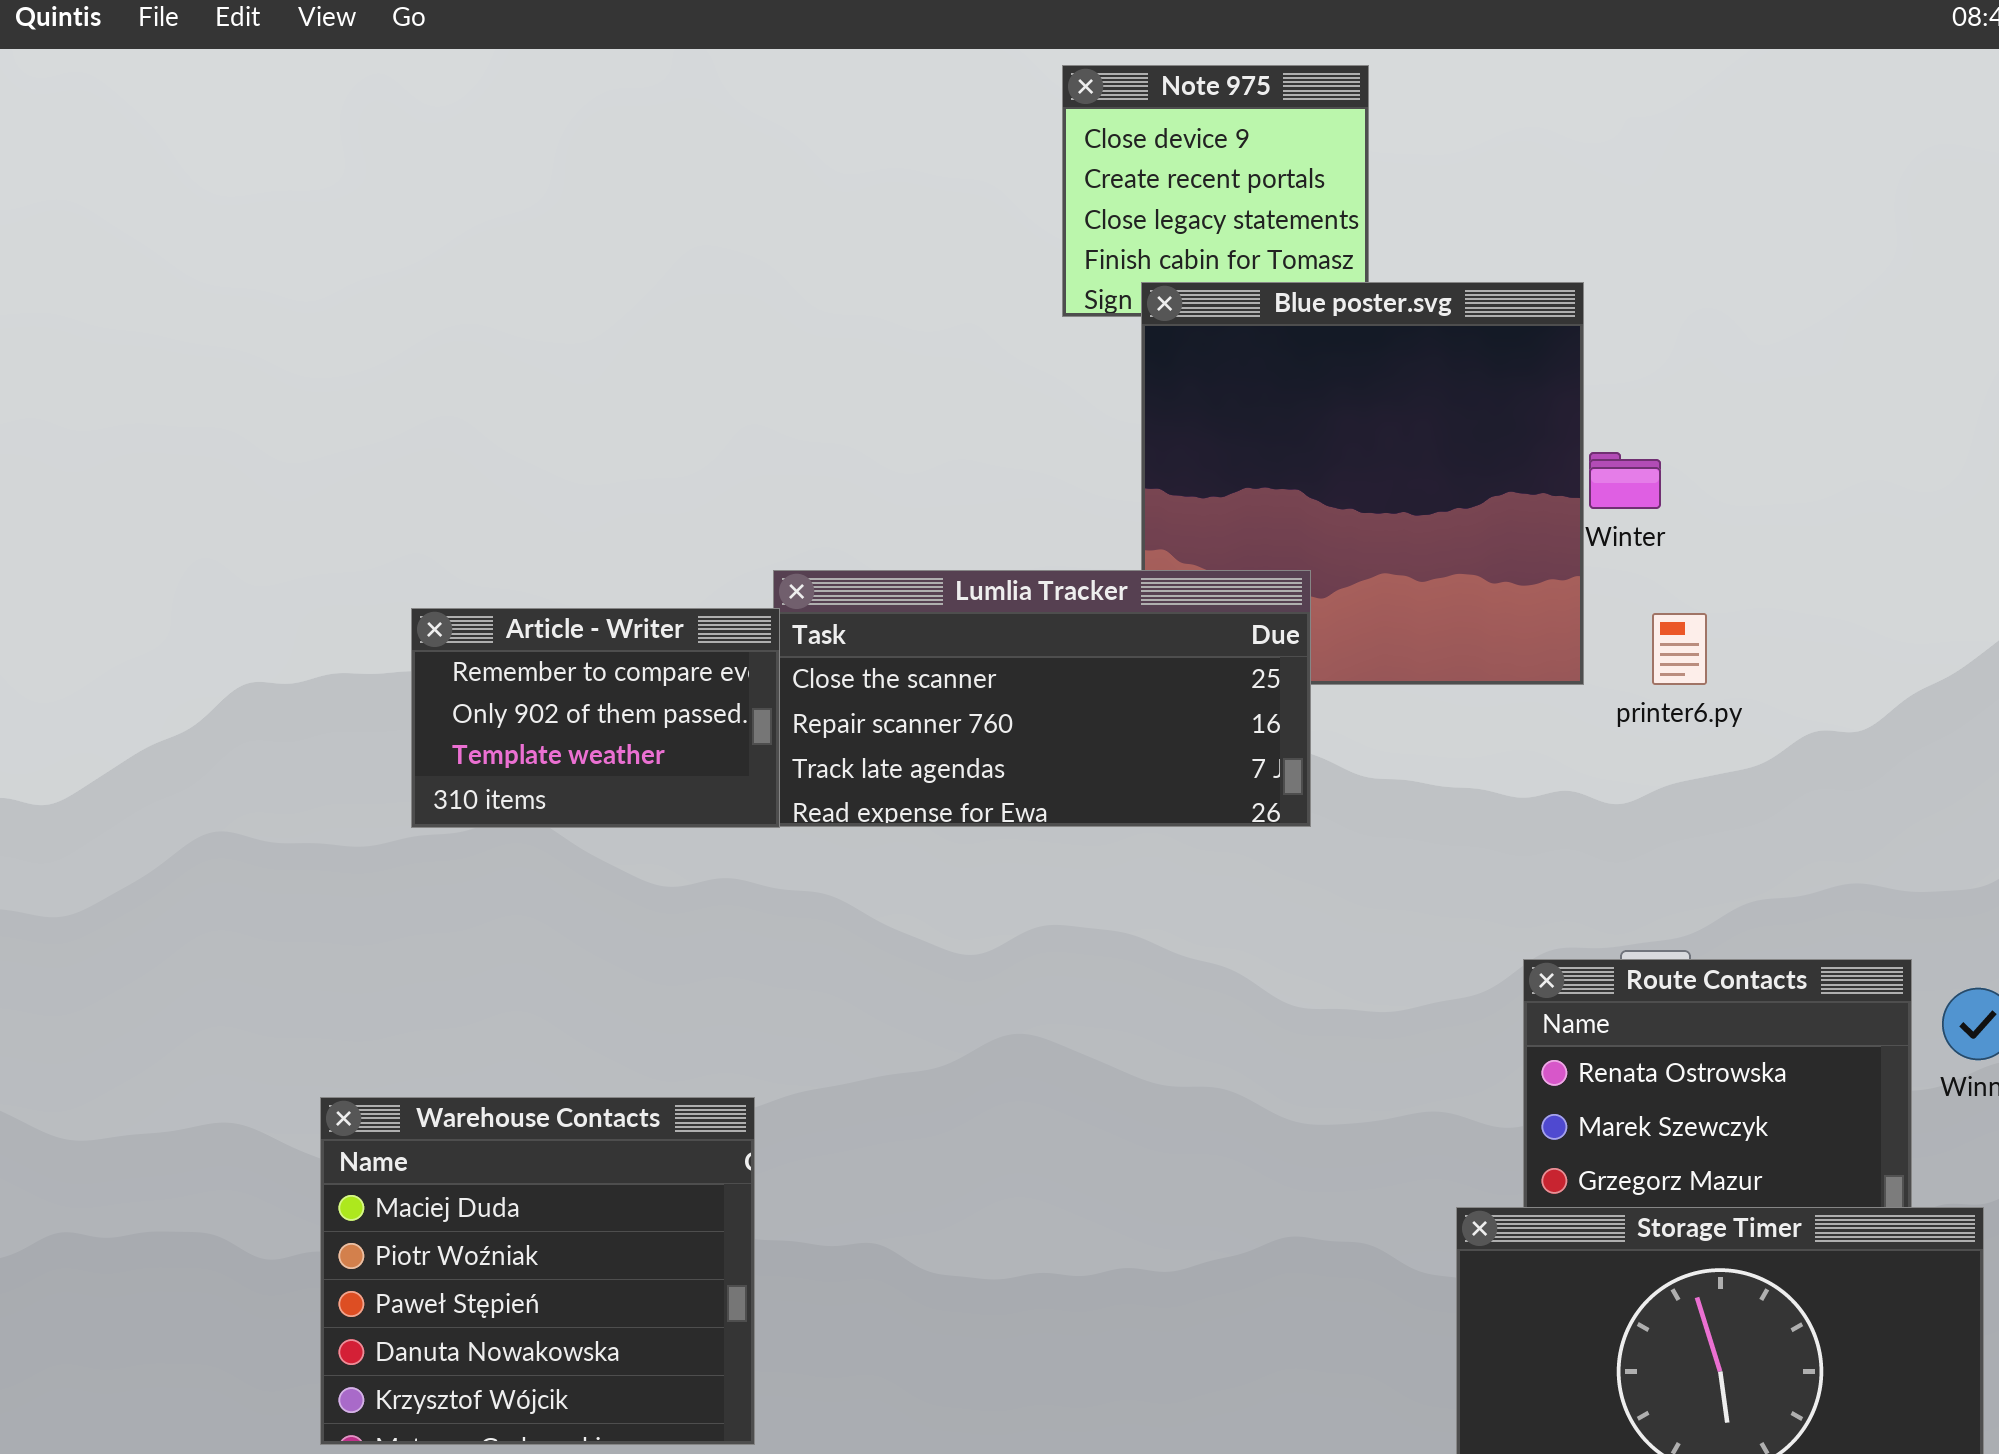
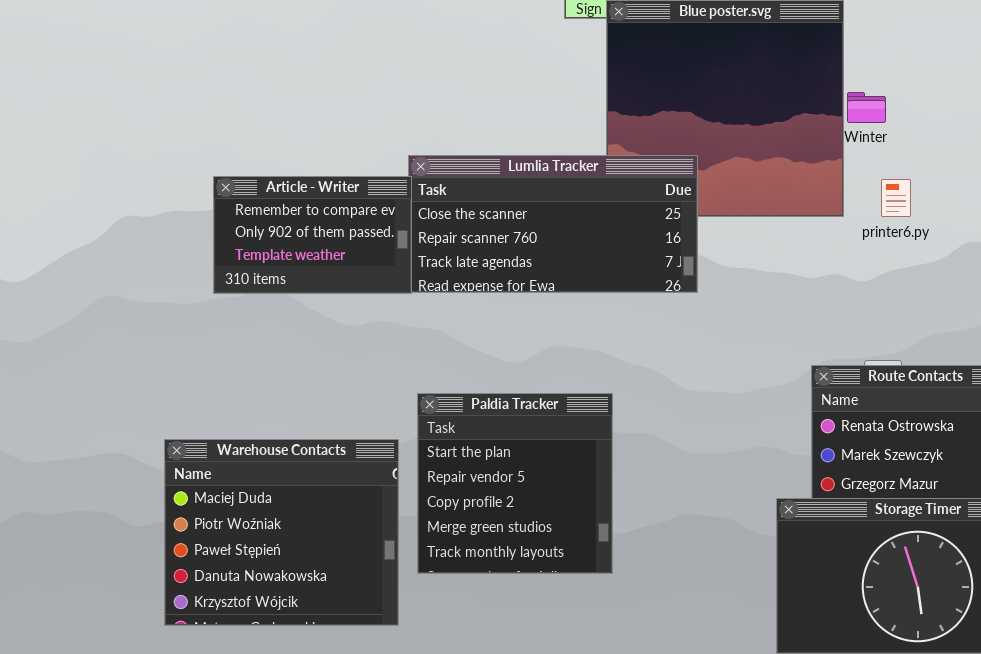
Paldia Tracker: none -> [417,393,613,574], opened

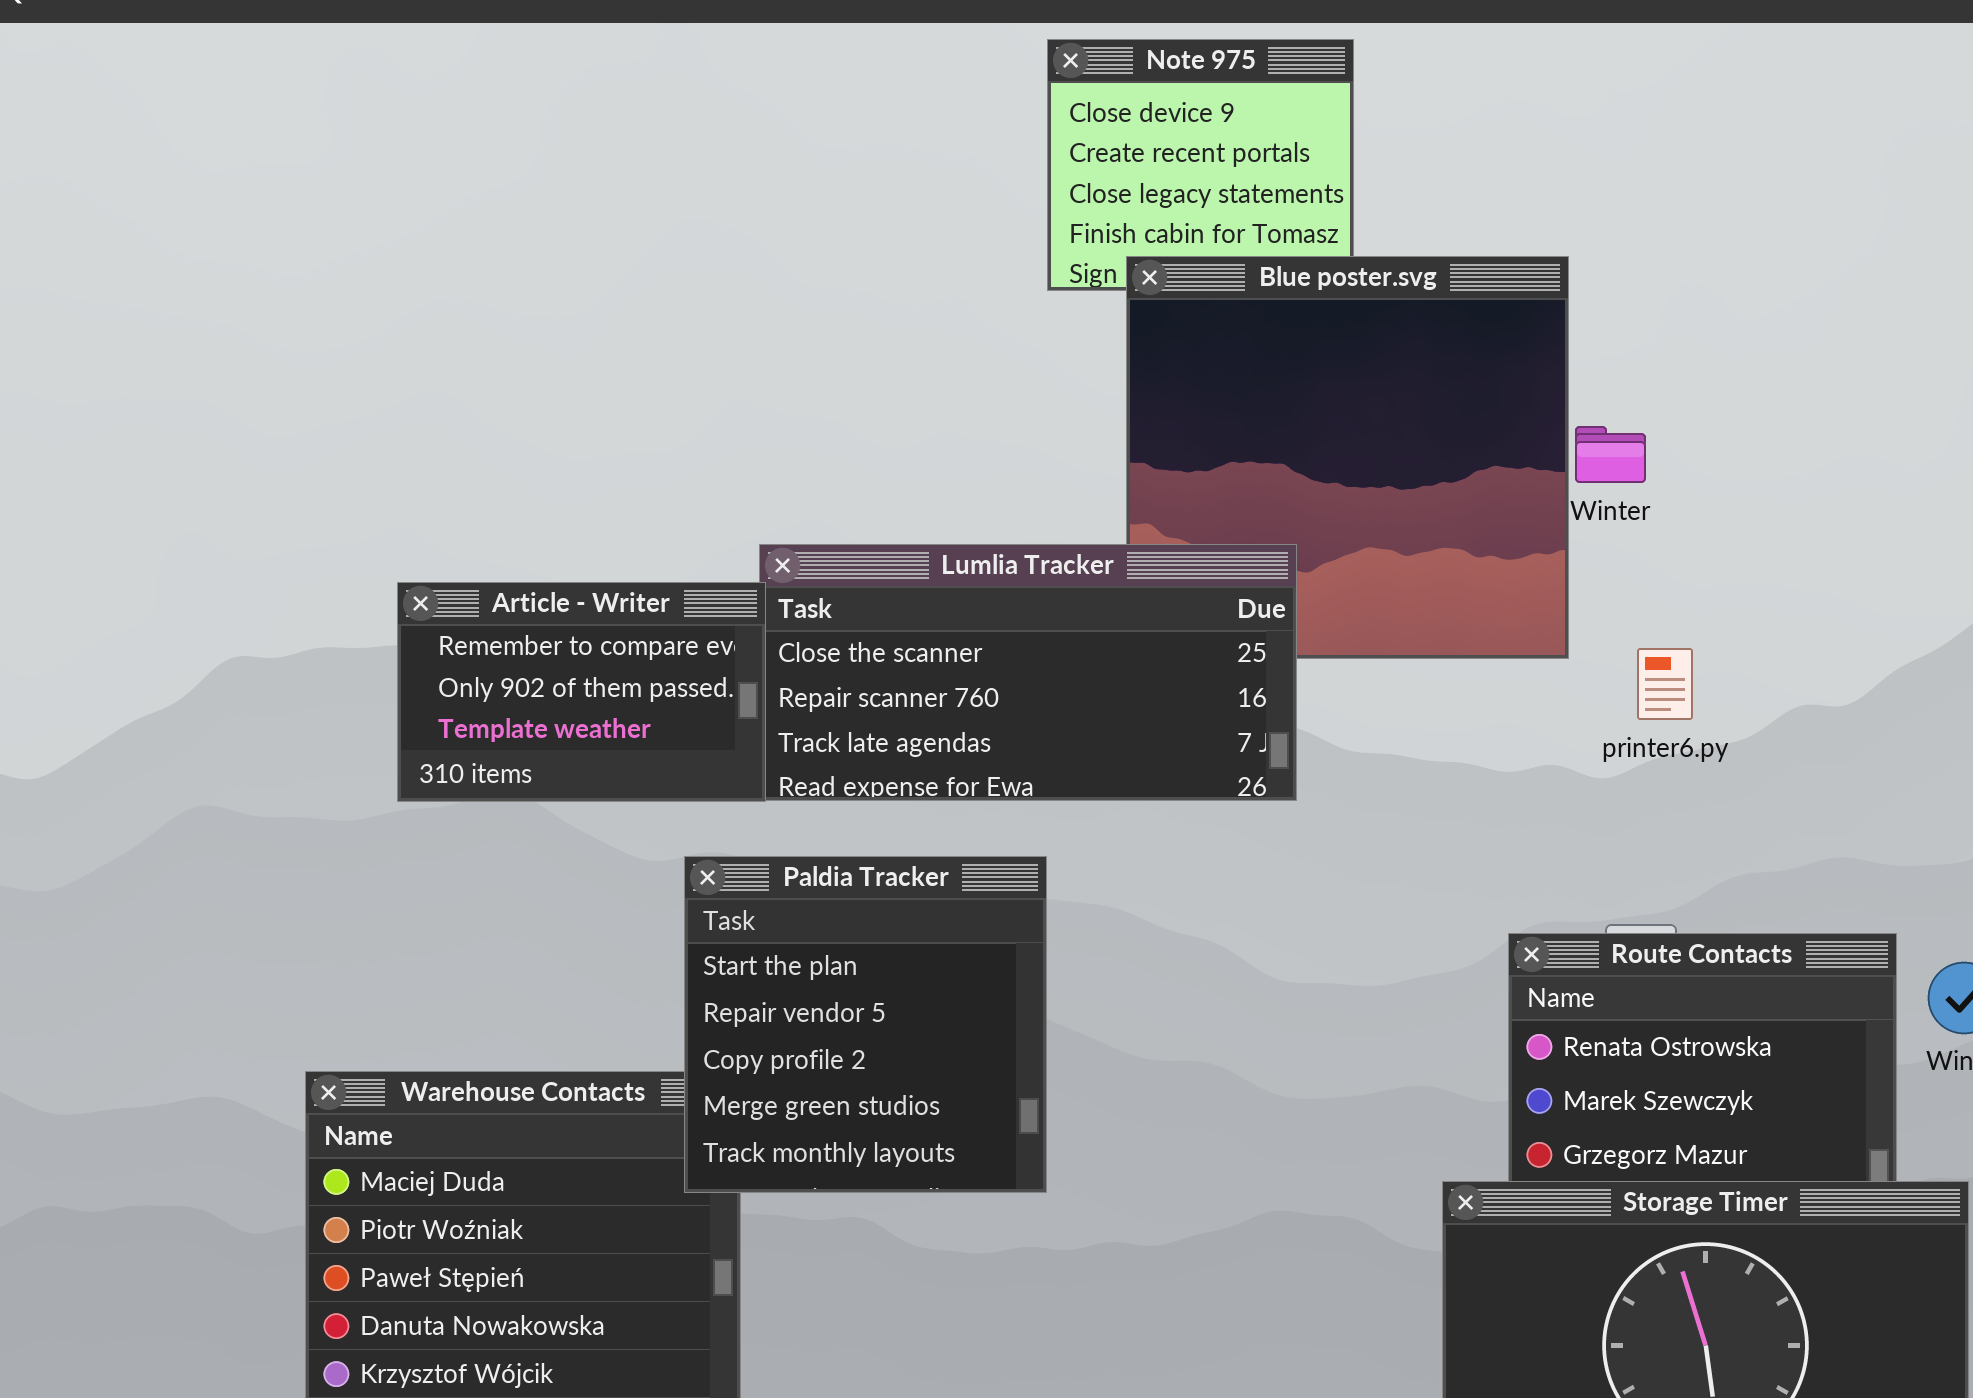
printer6.py: [881,179,911,217] -> [1637,648,1693,720], moved
Paldia Tracker: [417,393,613,574] -> [684,856,1047,1193], moved

